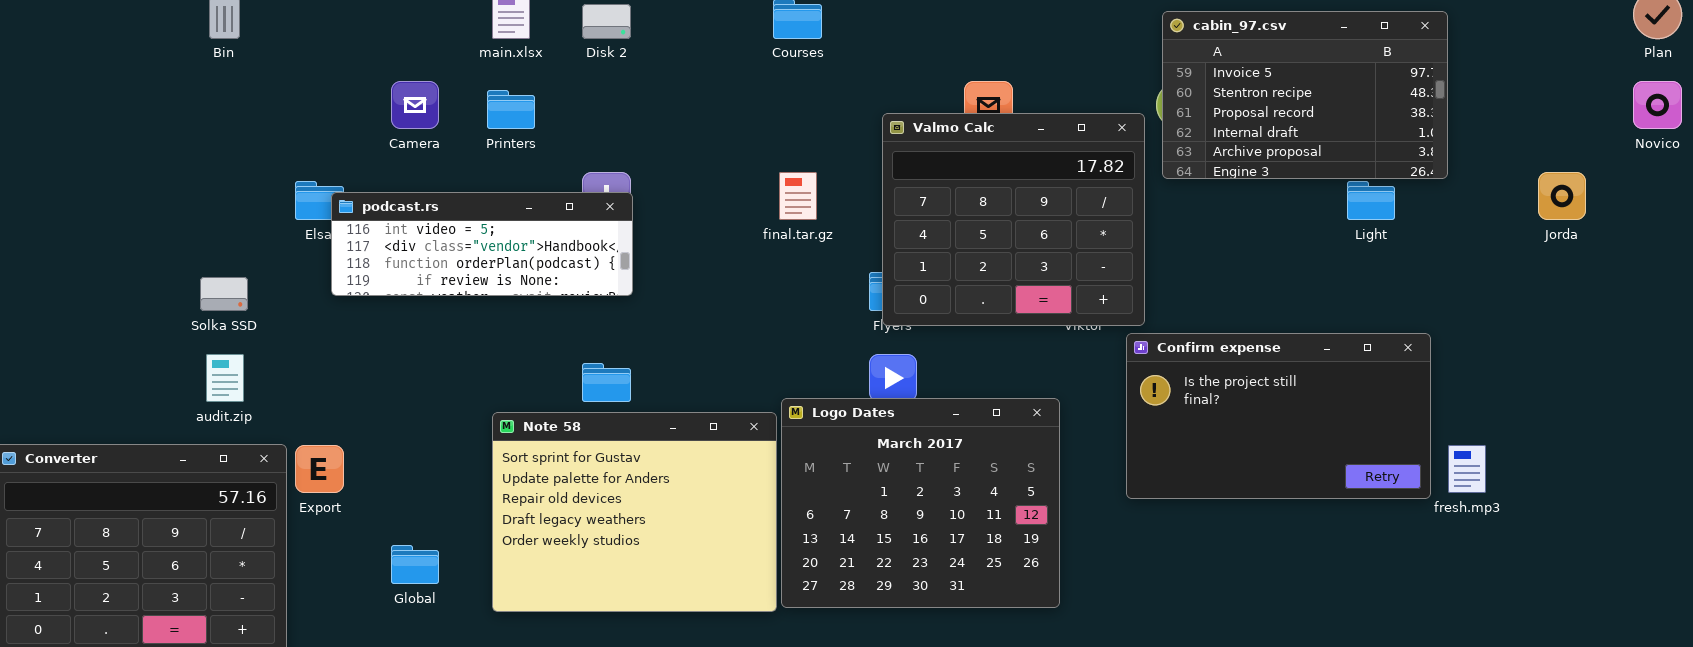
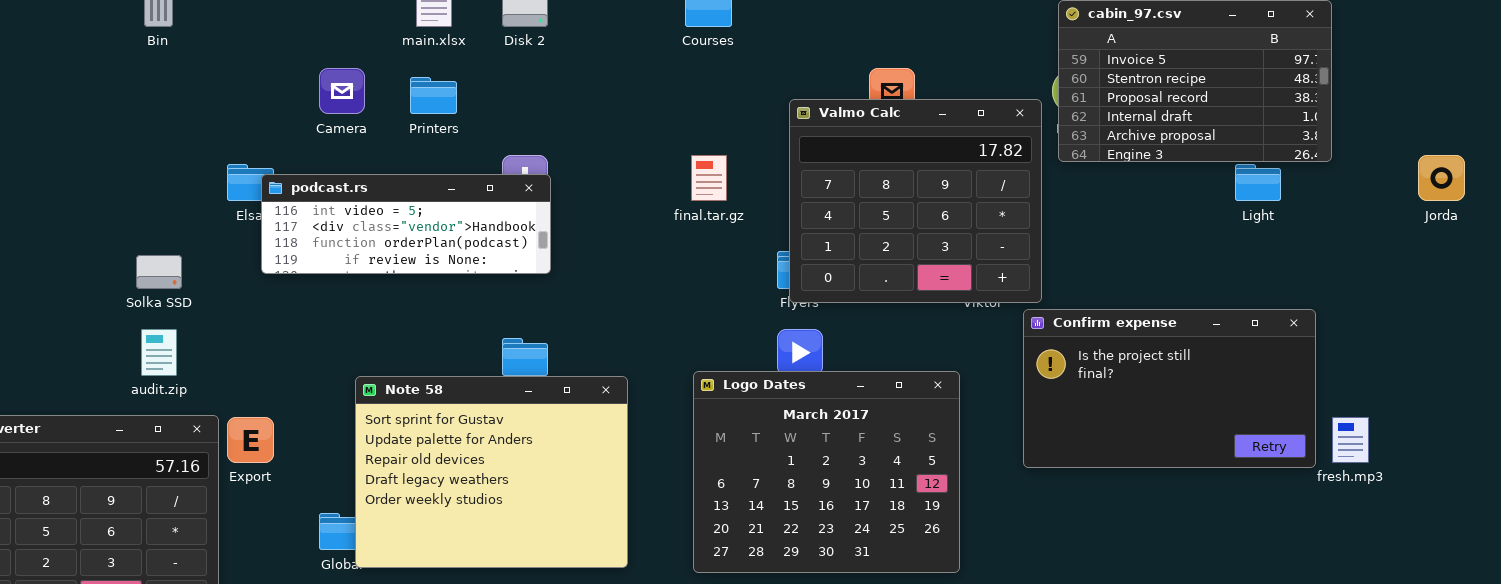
Note 58: [492,412,777,612] -> [355,376,628,568], moved

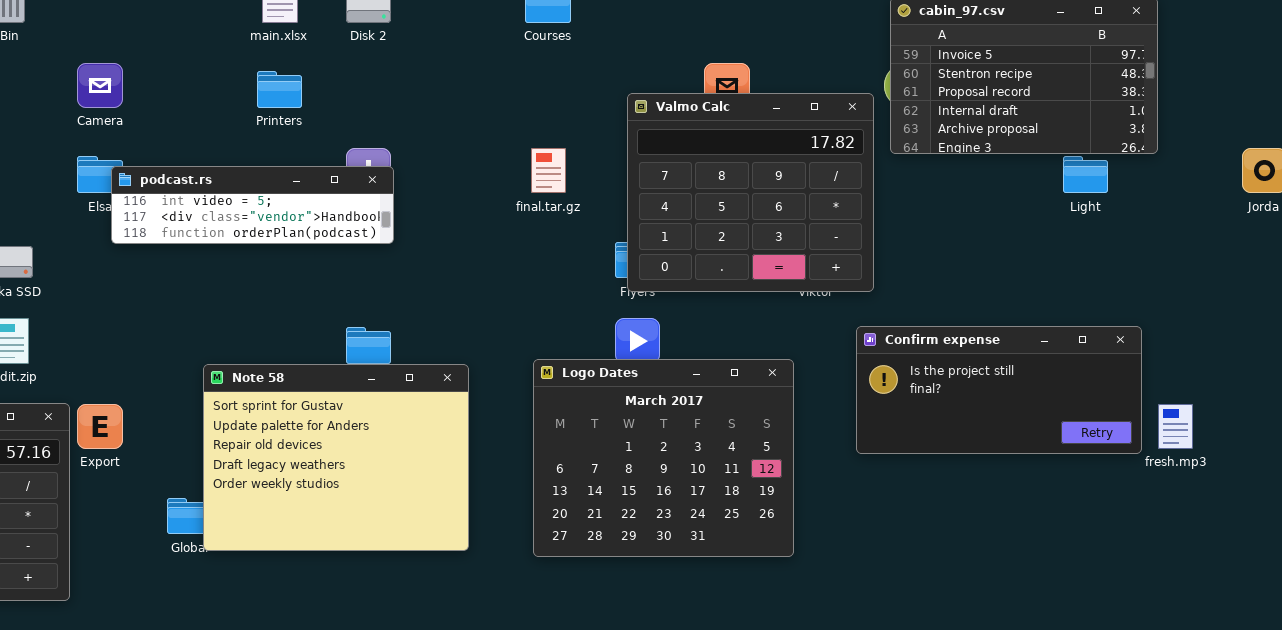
Camera: [319,68,365,114] -> [77,63,123,108], moved
podcast.rs: [261,174,551,274] -> [111,166,394,244], resized
Confirm expense: [1023,309,1316,468] -> [856,326,1142,454], resized

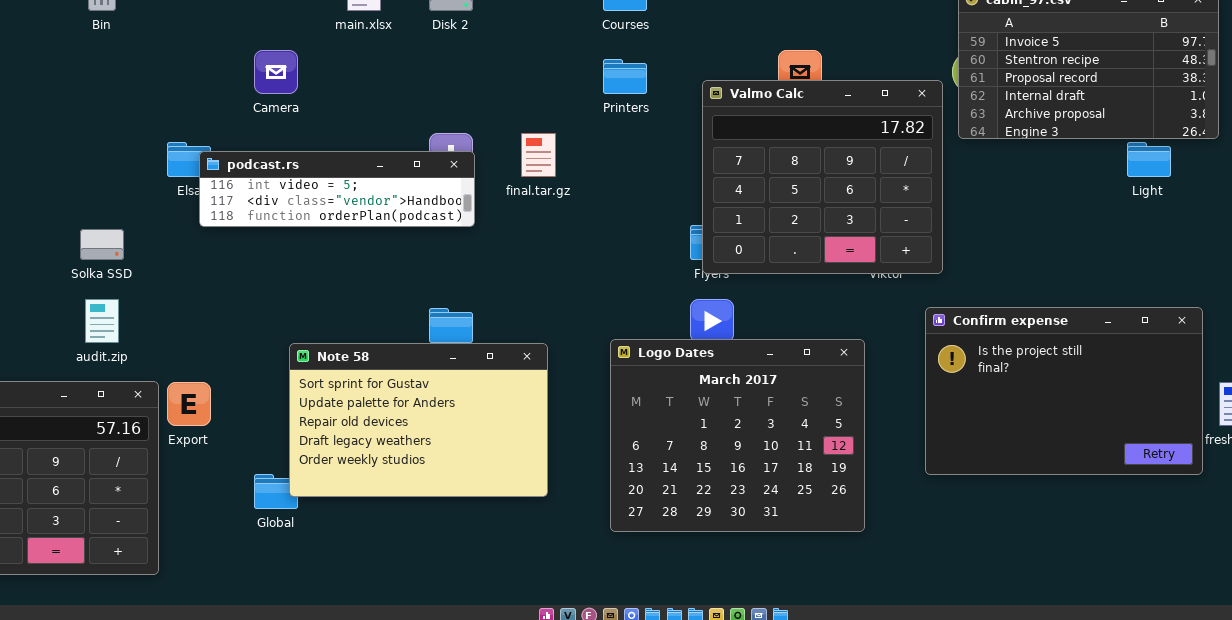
Camera: [77,63,123,108] -> [254,50,298,94], moved
Printers: [257,71,302,108] -> [603,59,647,94], moved
final.tar.gz: [531,148,566,193] -> [521,133,556,177], moved
Confirm expense: [856,326,1142,454] -> [925,307,1203,475], resized
Note 58: [203,364,469,551] -> [289,343,548,497], resized

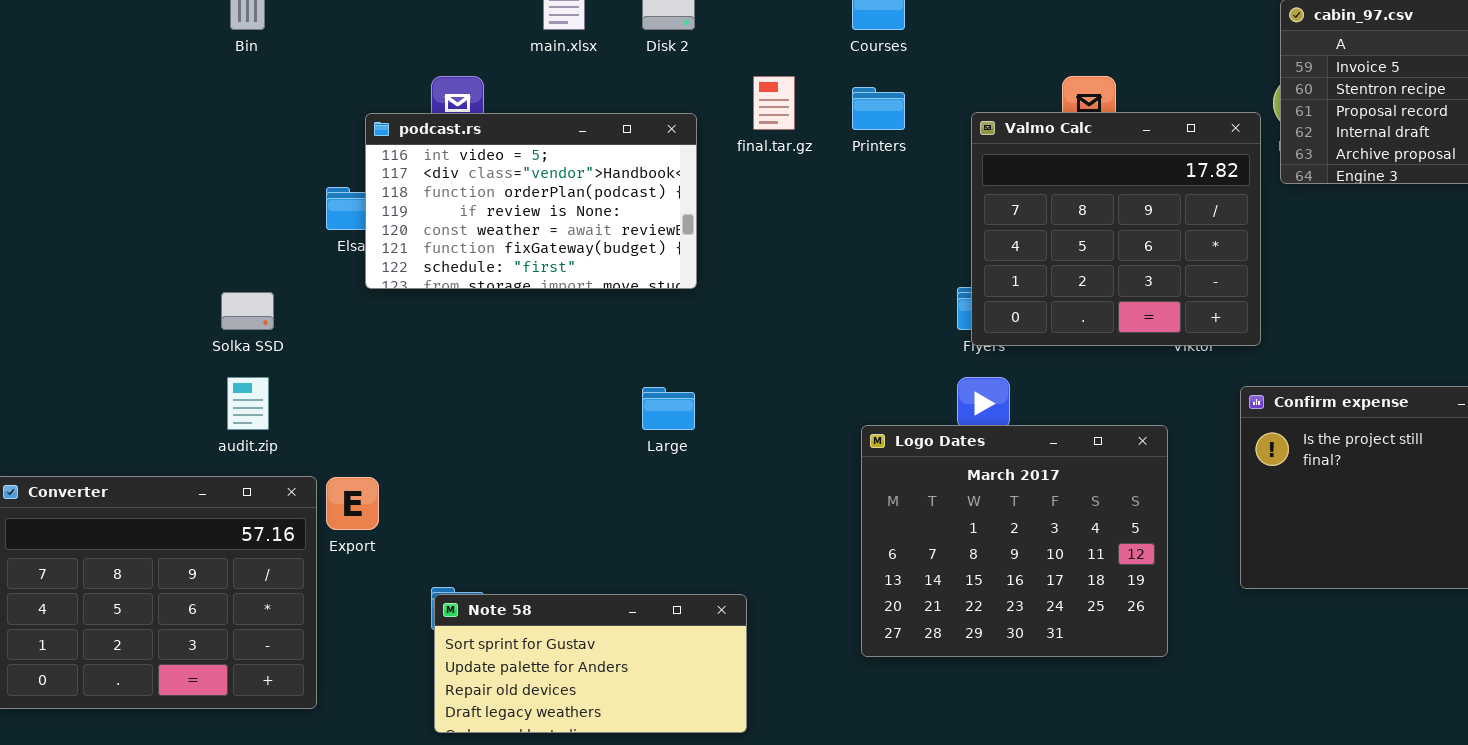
final.tar.gz: [521,133,556,177] -> [753,76,795,130], moved
podcast.rs: [199,151,475,227] -> [365,113,697,289], resized
Note 58: [289,343,548,497] -> [434,594,747,733], moved, resized

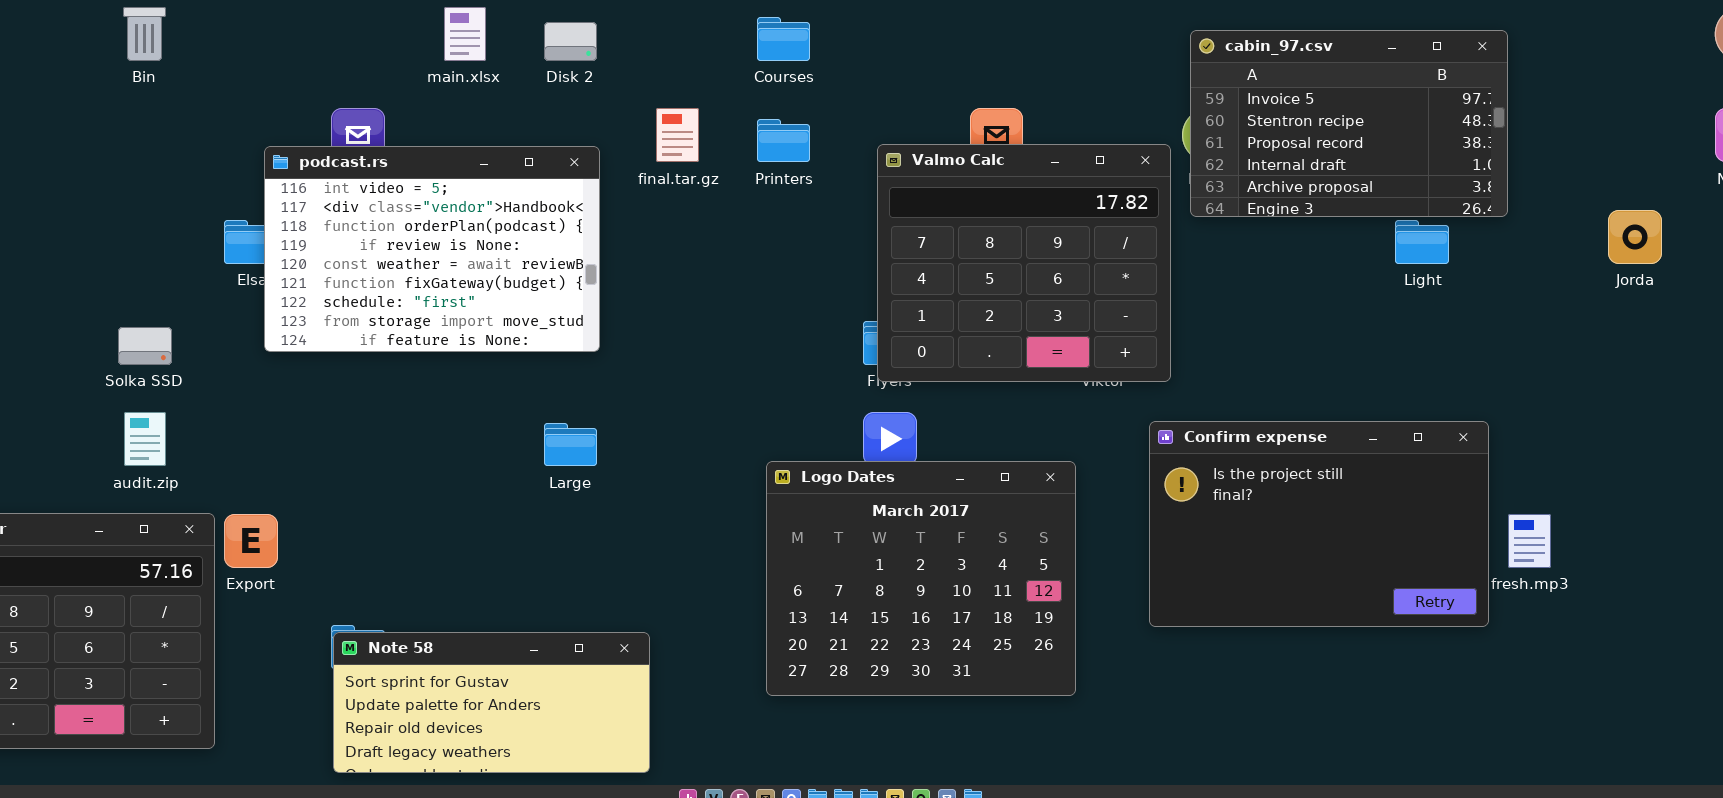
podcast.rs: [365,113,697,289] -> [264,146,600,352], resized

